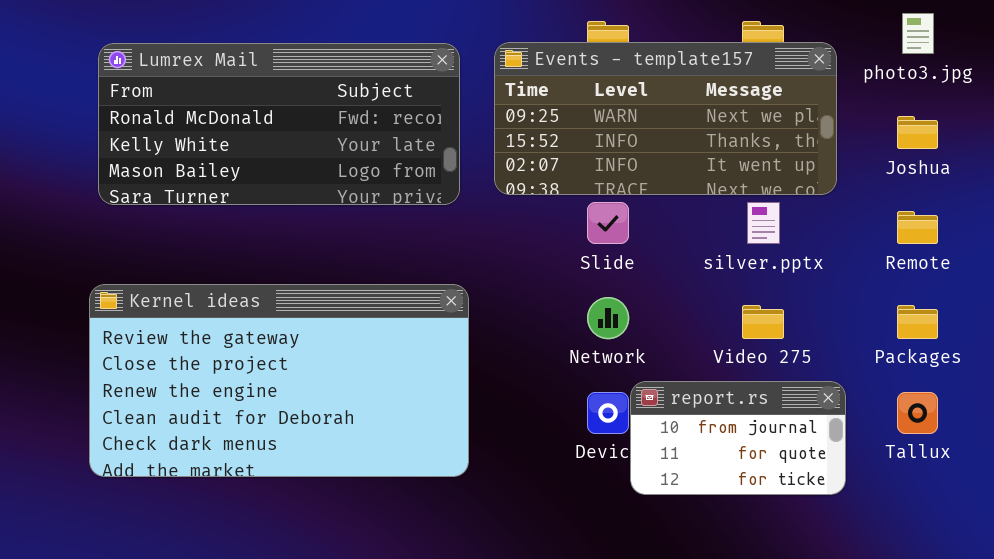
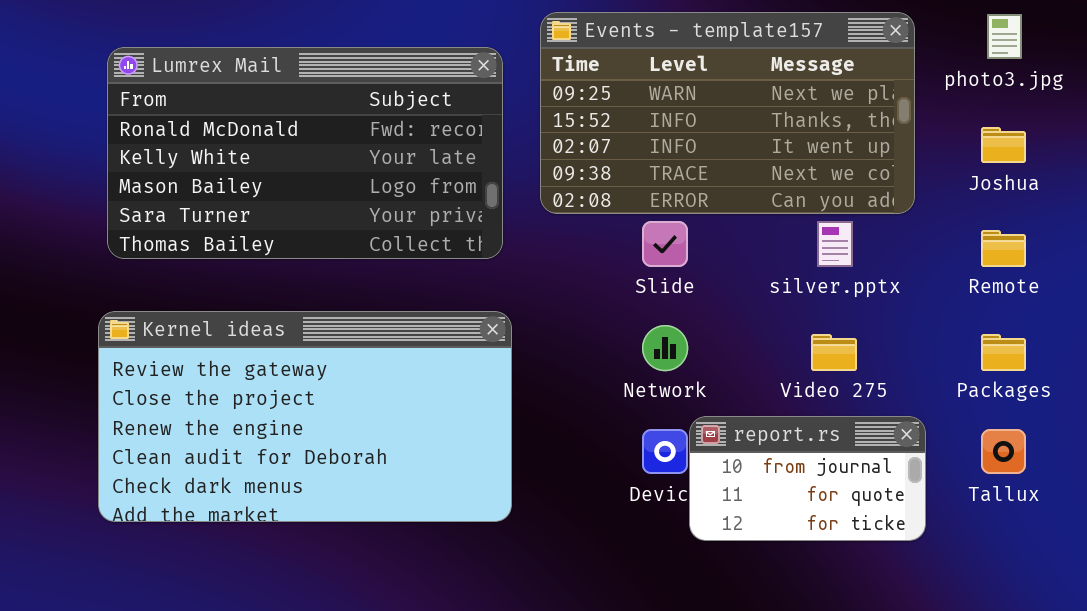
Events - template157: [494,42,837,195] -> [540,12,915,214], resized
Lumrex Mail: [98,43,460,205] -> [107,47,503,259], resized

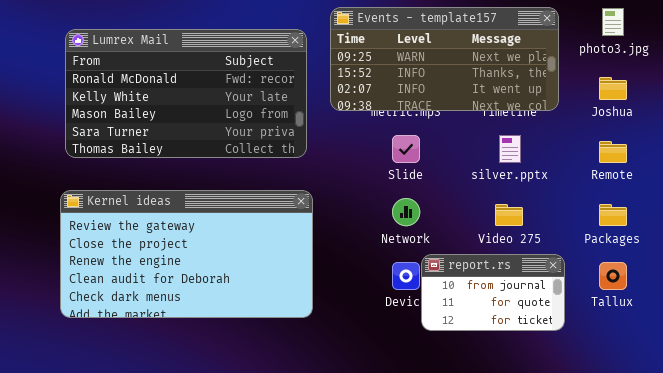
Events - template157: [540,12,915,214] -> [330,7,559,111], resized

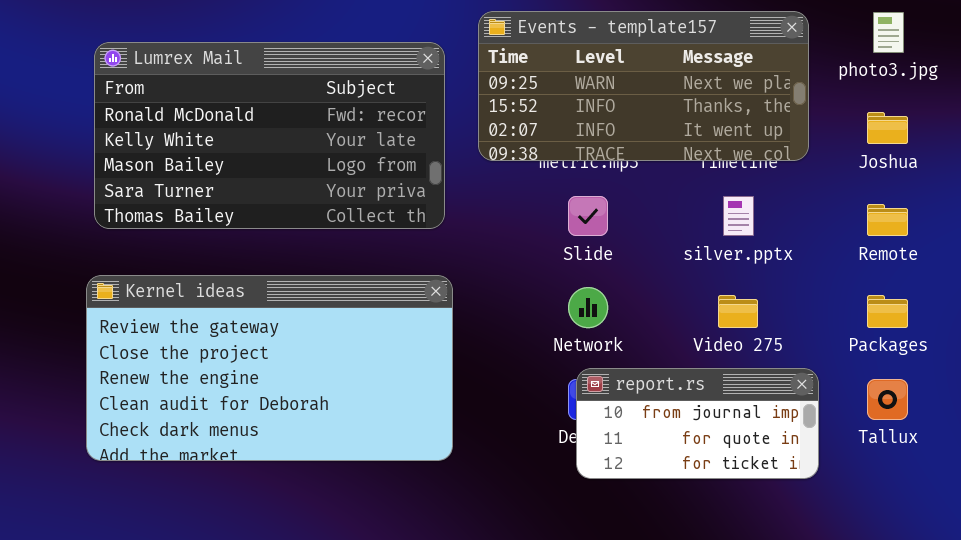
report.rs: [421,254,565,331] -> [576,368,819,479], resized

